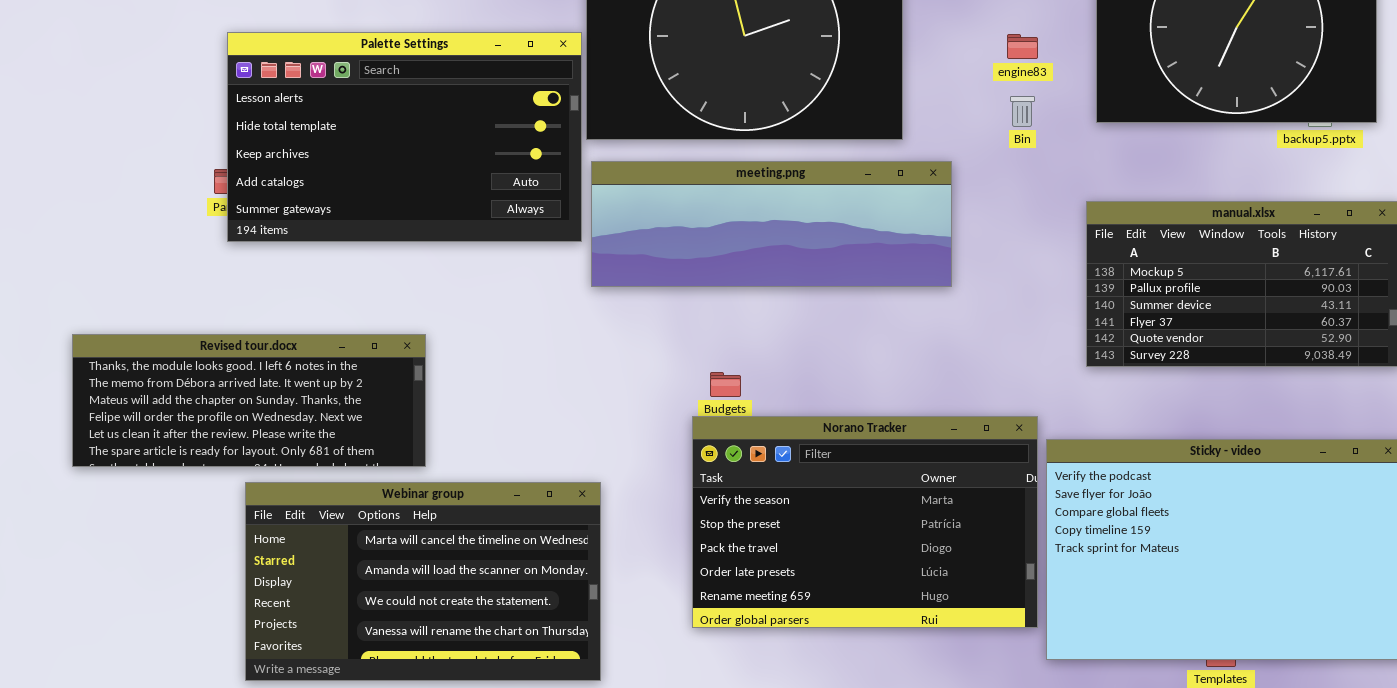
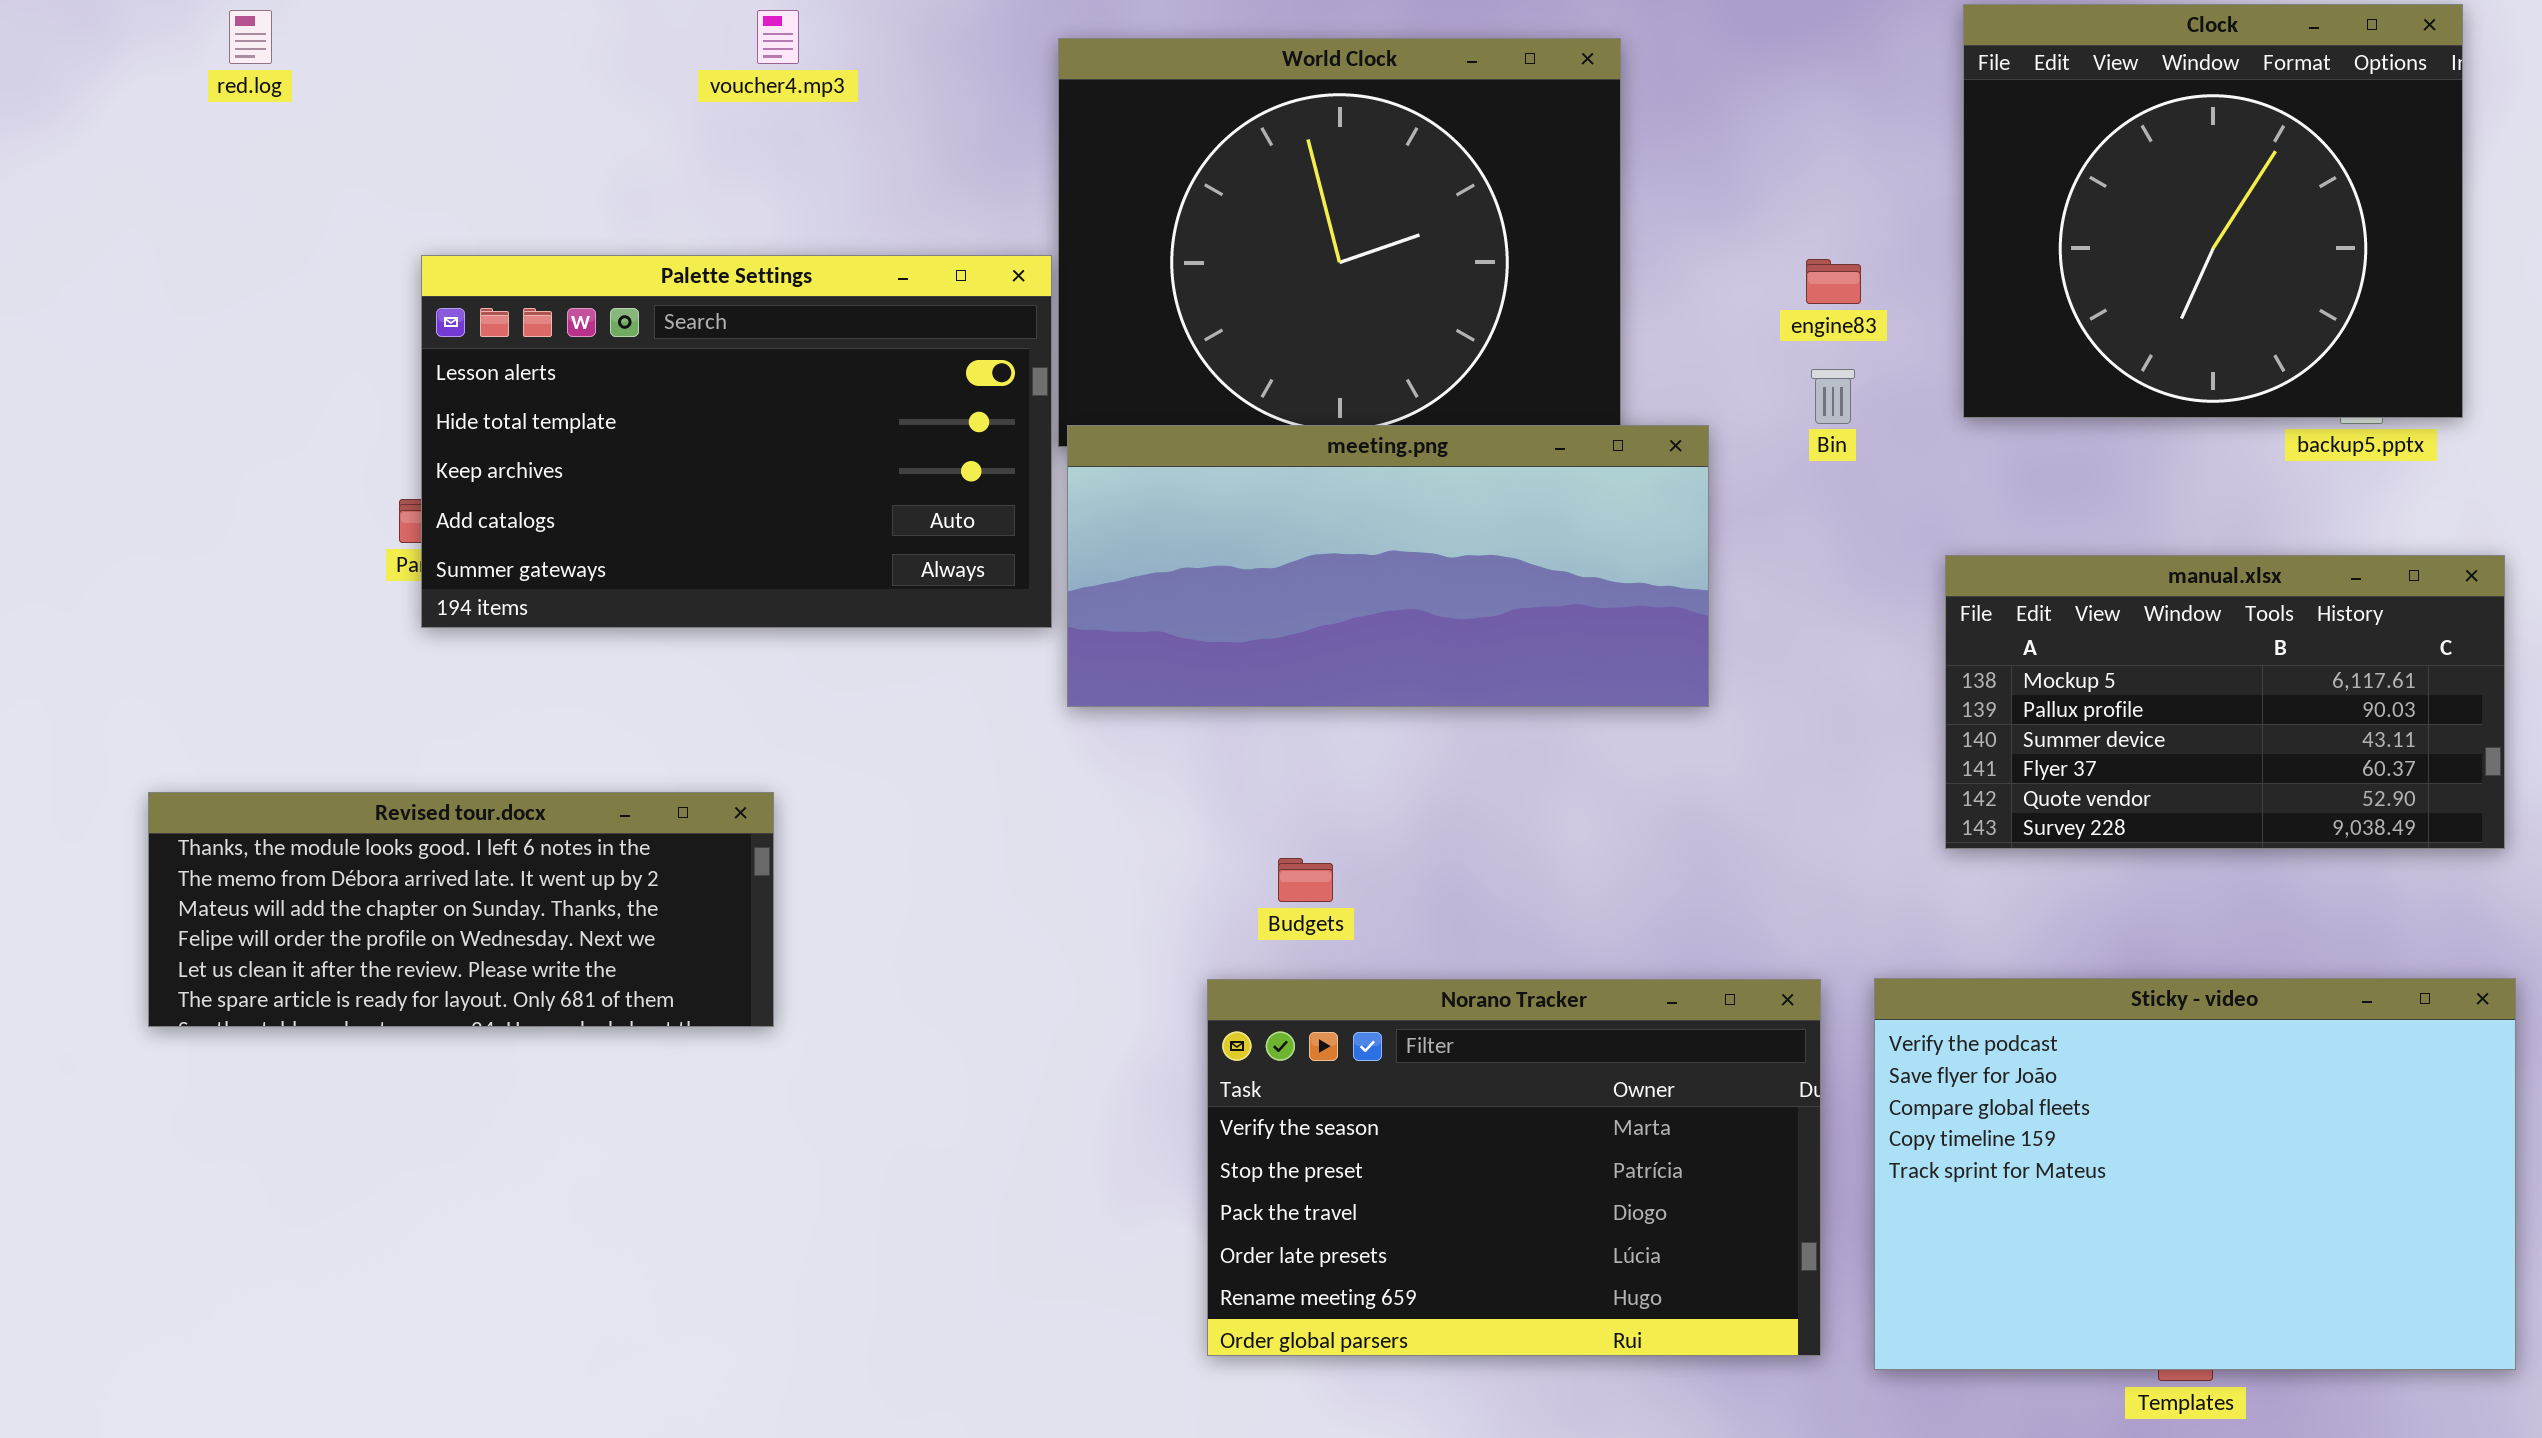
meeting.png: [591,161,952,287] -> [1067,425,1709,707], resized
Norano Tracker: [692,416,1038,628] -> [1207,979,1821,1356], moved
Webinar group: [245,482,601,681] -> none, closed

